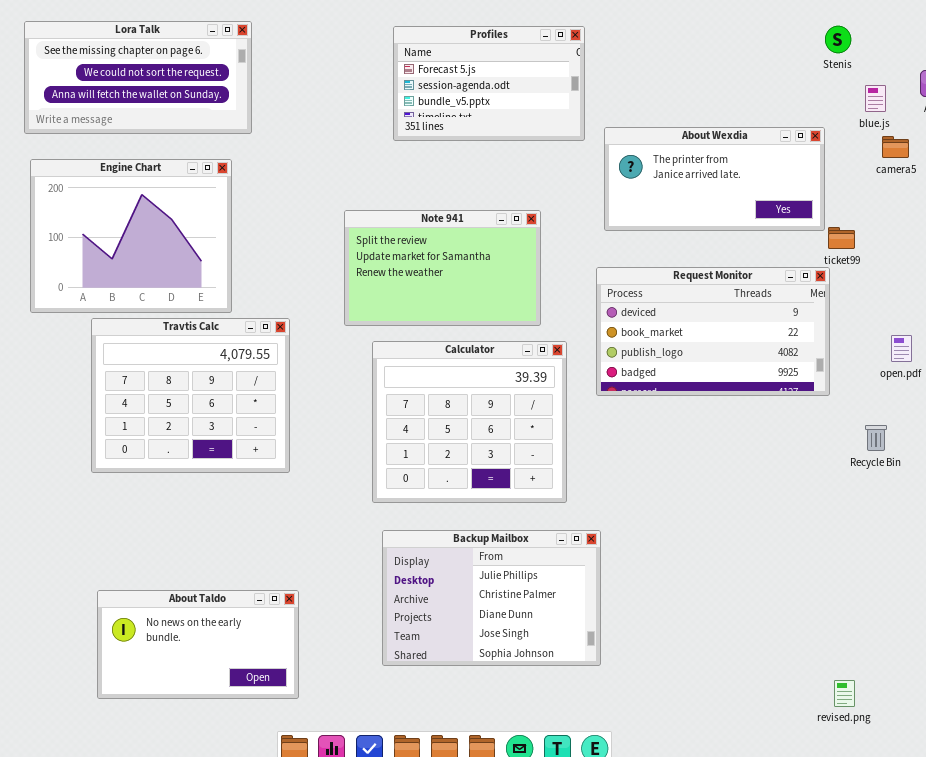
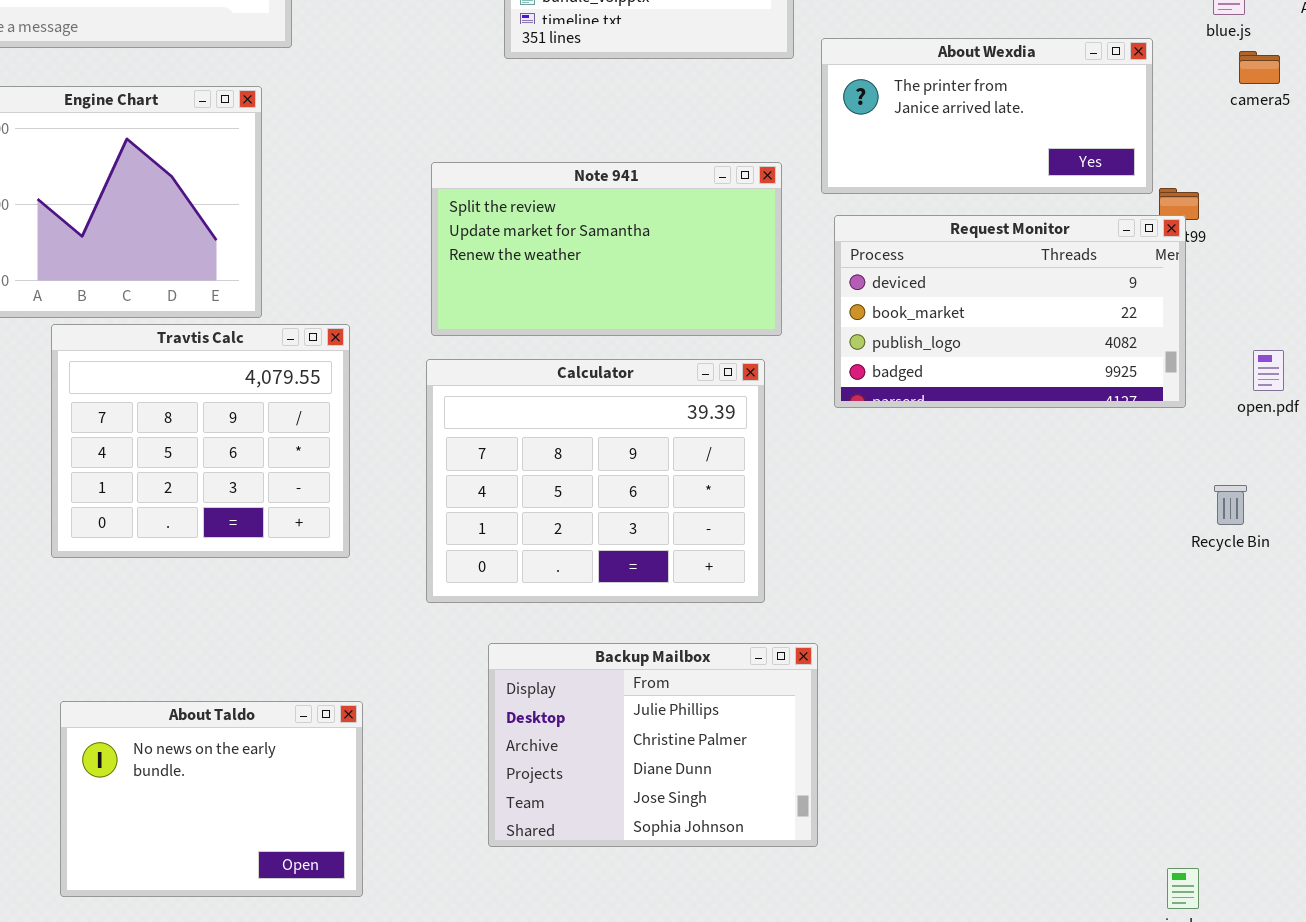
Note 941: [344,210,541,326] -> [431,162,782,336], resized
Request Monitor: [596,267,830,396] -> [834,215,1186,408], moved
Calculator: [372,341,567,503] -> [426,359,765,603], resized
About Taldo: [97,590,299,699] -> [60,701,363,897], resized

